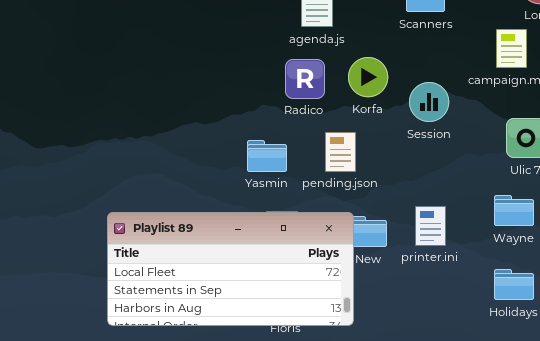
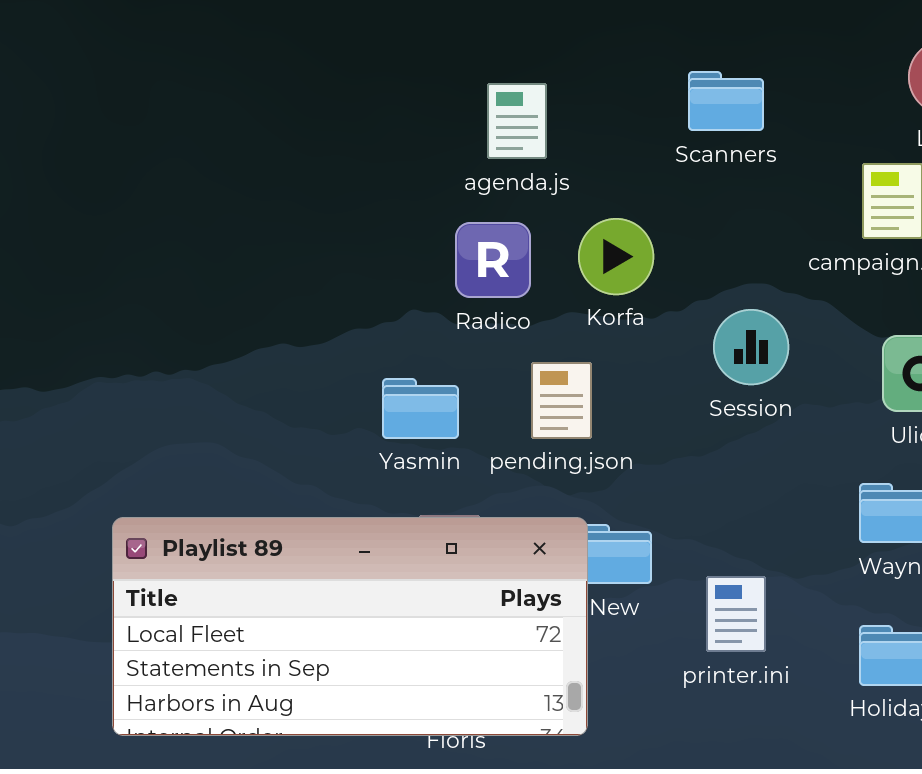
Session: [409,82,449,122] -> [713,309,789,385], moved
printer.ini: [415,206,446,246] -> [706,576,766,652], moved

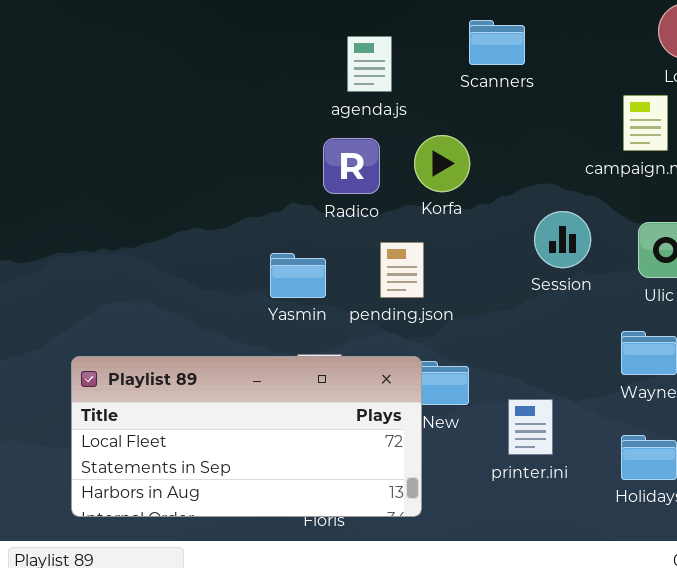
Scanners: [688,71,764,131] -> [469,20,525,65], moved
Session: [713,309,789,385] -> [534,211,591,268], moved

